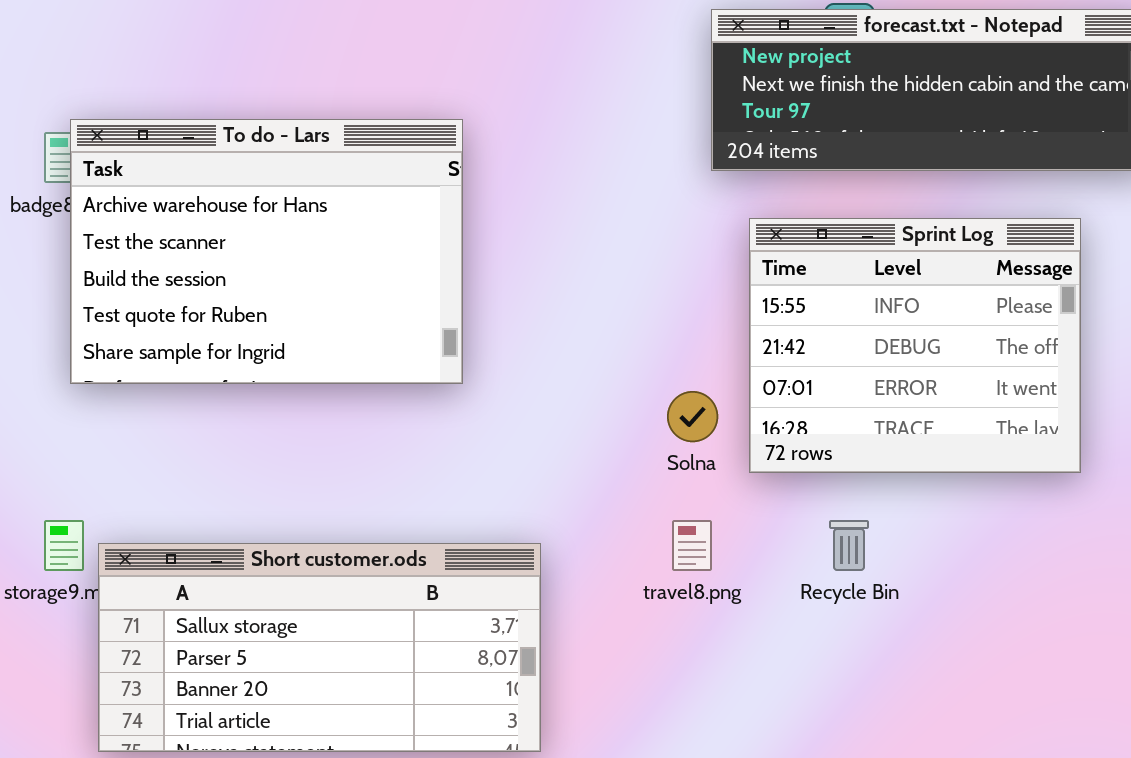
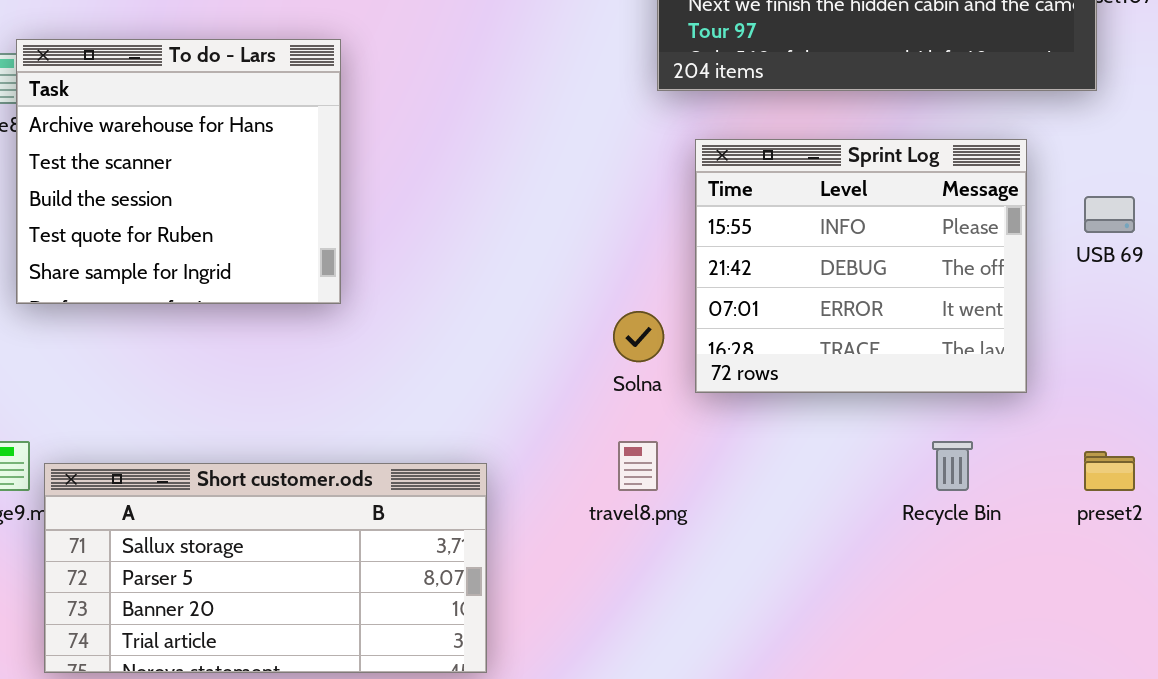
To do - Lars: [70,119,463,384] -> [16,39,341,304], resized
Recycle Bin: [829,520,869,571] -> [932,441,973,491], moved

